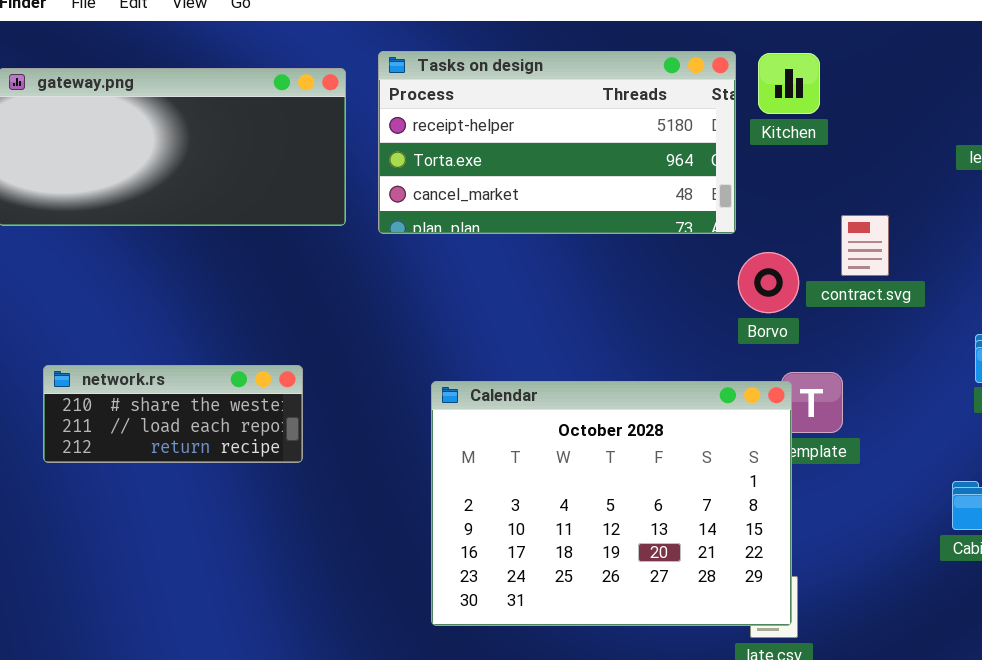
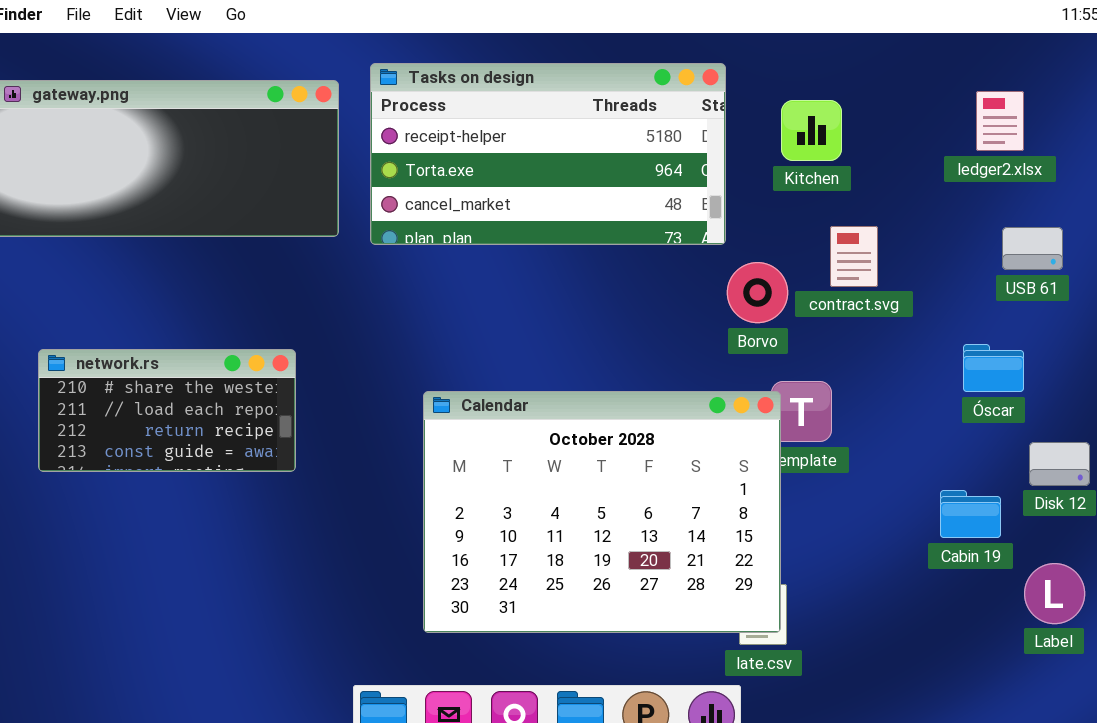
Kitchen: [758,53,820,114] -> [781,100,842,161], moved
network.rs: [43,365,303,463] -> [38,349,296,472], resized

